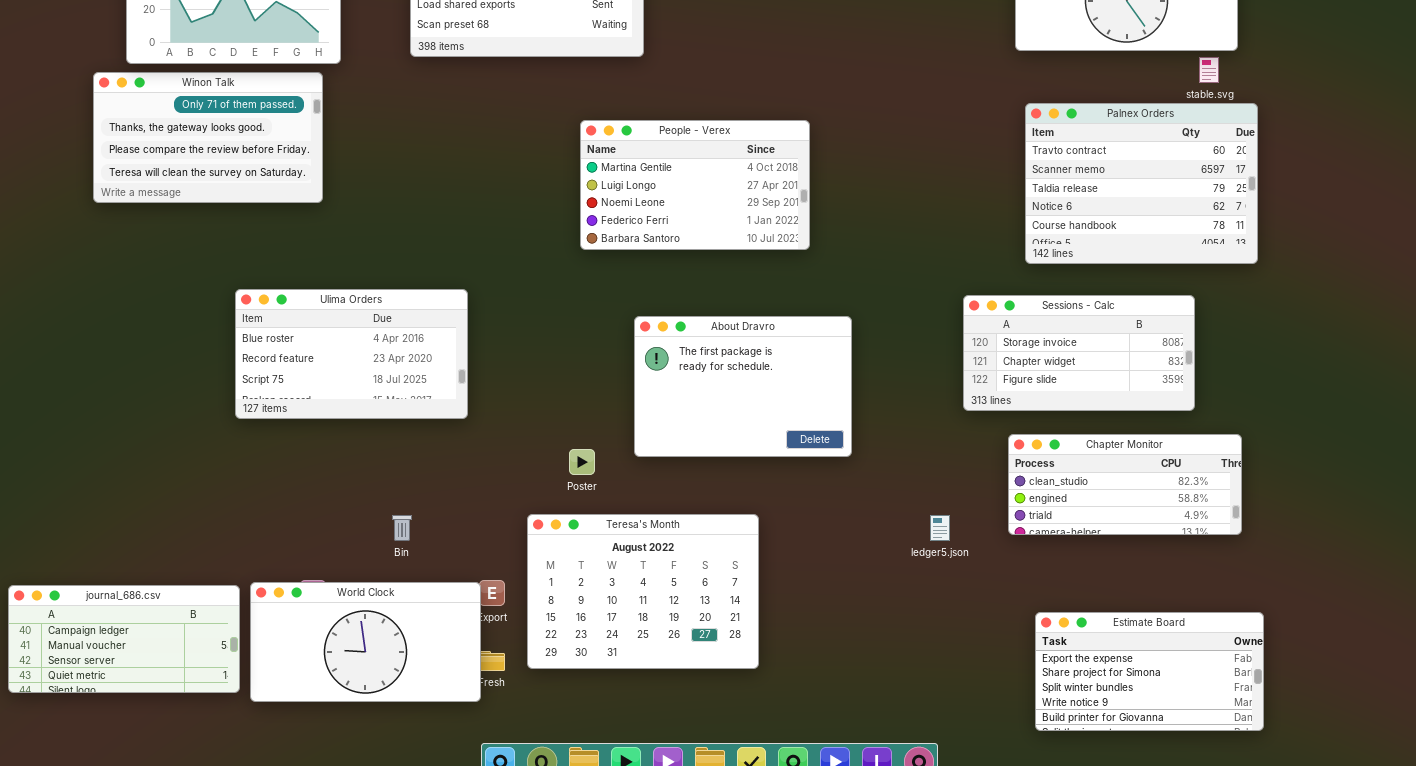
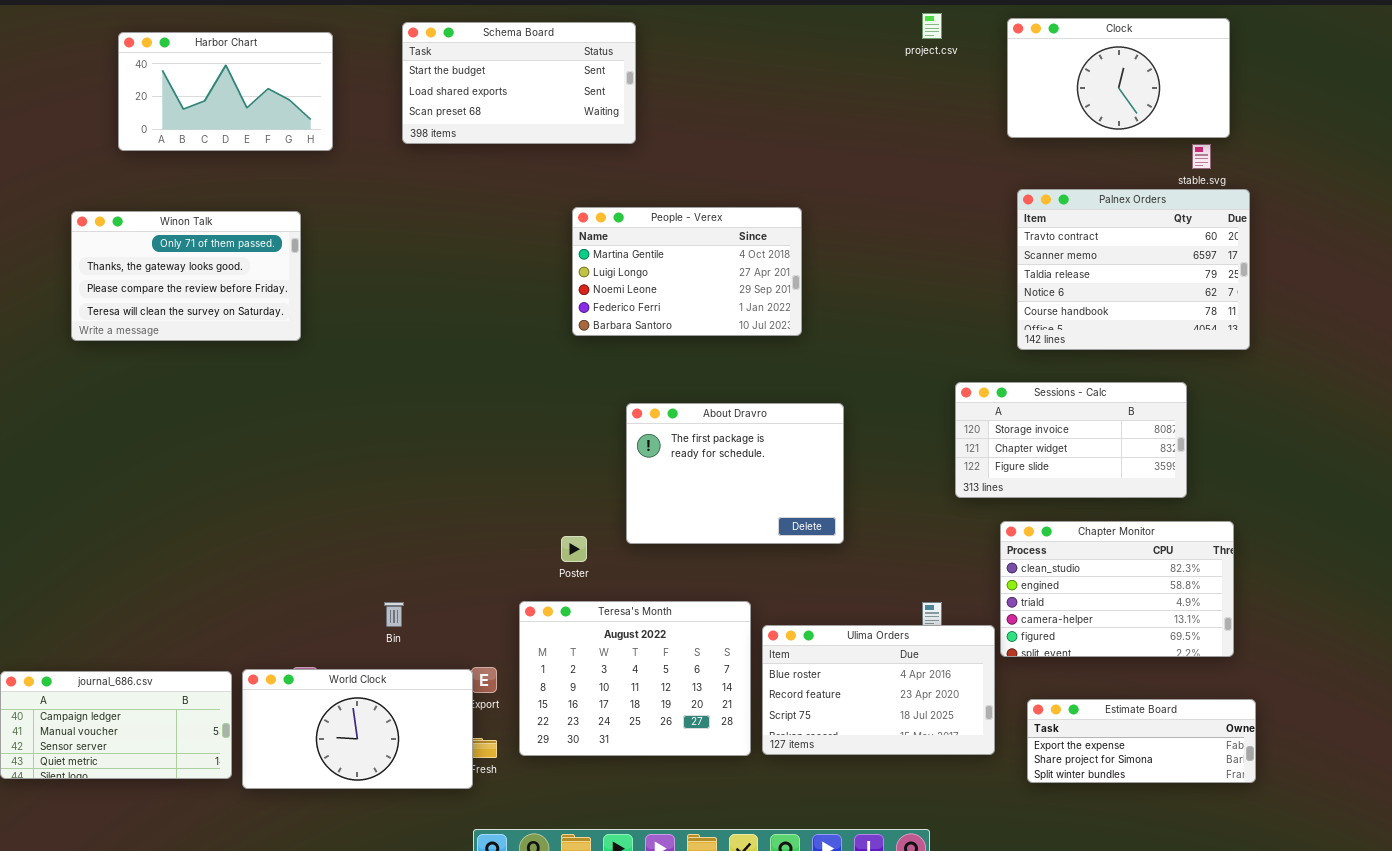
Winon Talk: [93,72,323,203] -> [71,211,301,341], moved
Ulima Orders: [235,289,468,419] -> [762,625,995,755], moved
Chapter Monitor: [1008,434,1242,535] -> [1000,521,1234,657], resized
Estimate Board: [1035,612,1264,731] -> [1027,699,1256,783], resized

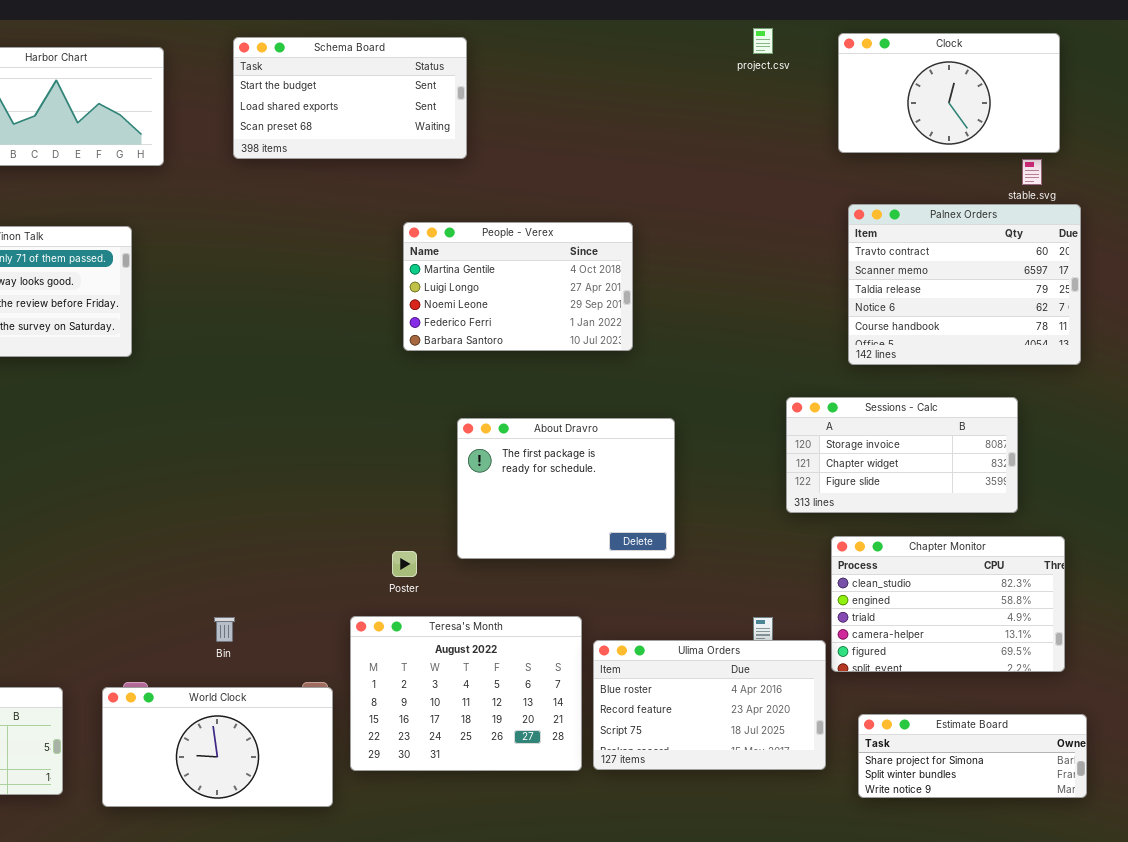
World Clock: [242,669,473,789] -> [102,687,333,807], moved
Estimate Board: [1027,699,1256,783] -> [858,714,1087,798], scrolled down 1 row

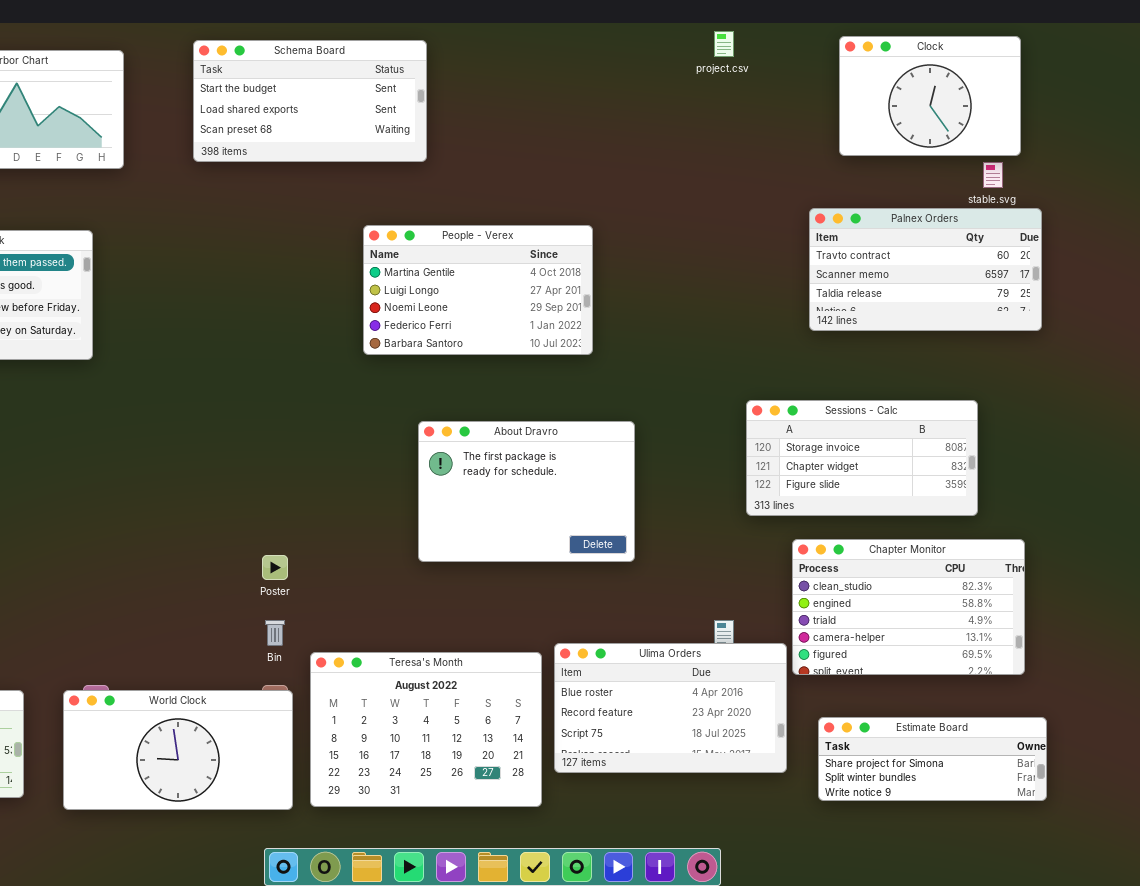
Clock: [838,33,1060,153] -> [839,36,1021,156], resized
Palnex Orders: [848,204,1081,365] -> [809,208,1042,331], resized
Poster: [392,551,417,577] -> [262,555,288,580], moved
Teresa's Month: [350,616,582,771] -> [310,652,542,807], moved
Bin: [214,617,235,642] -> [265,620,285,646], moved

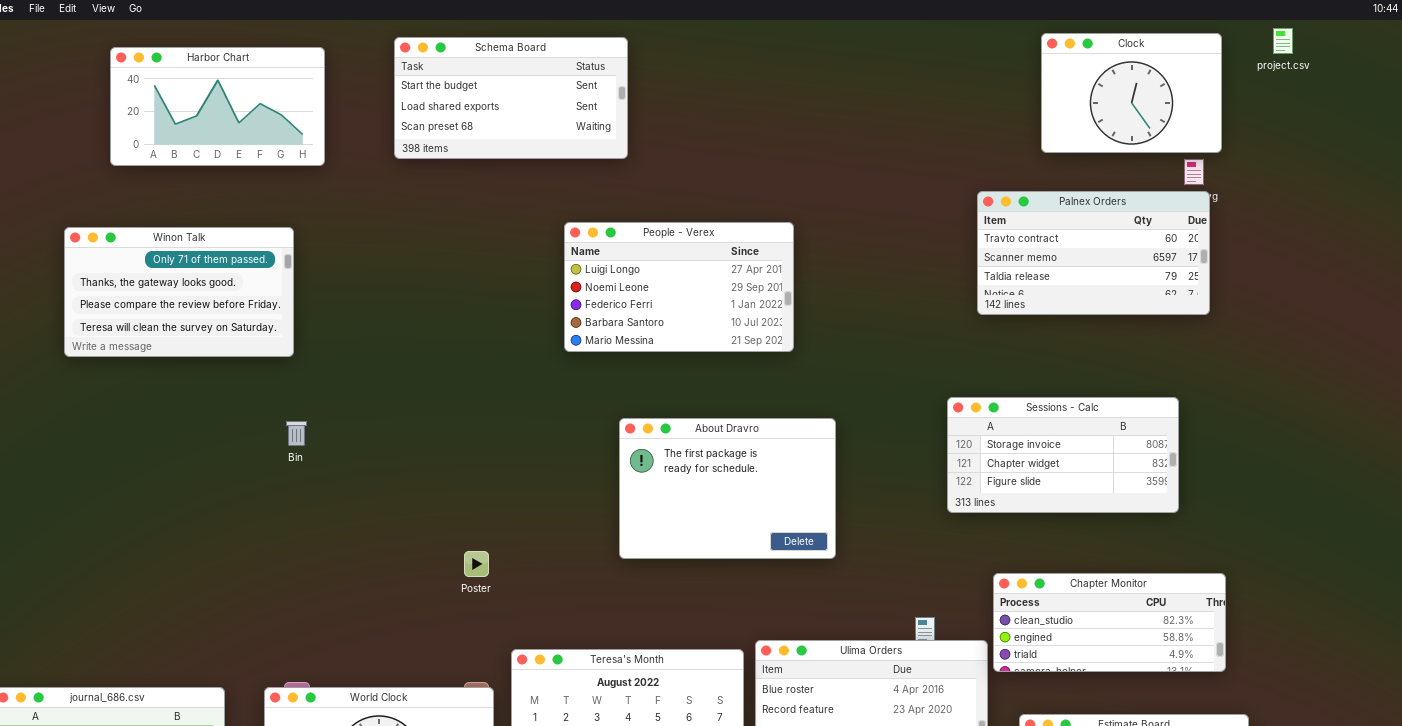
project.csv: [714,31,734,57] -> [1273,28,1293,54], moved
Palnex Orders: [809,208,1042,331] -> [977,191,1210,315], moved
People - Verex: [363,225,593,355] -> [564,222,794,352], scrolled down 1 row
Chapter Monitor: [792,539,1025,675] -> [993,573,1226,672], resized
Bin: [265,620,285,646] -> [286,421,307,446], moved

